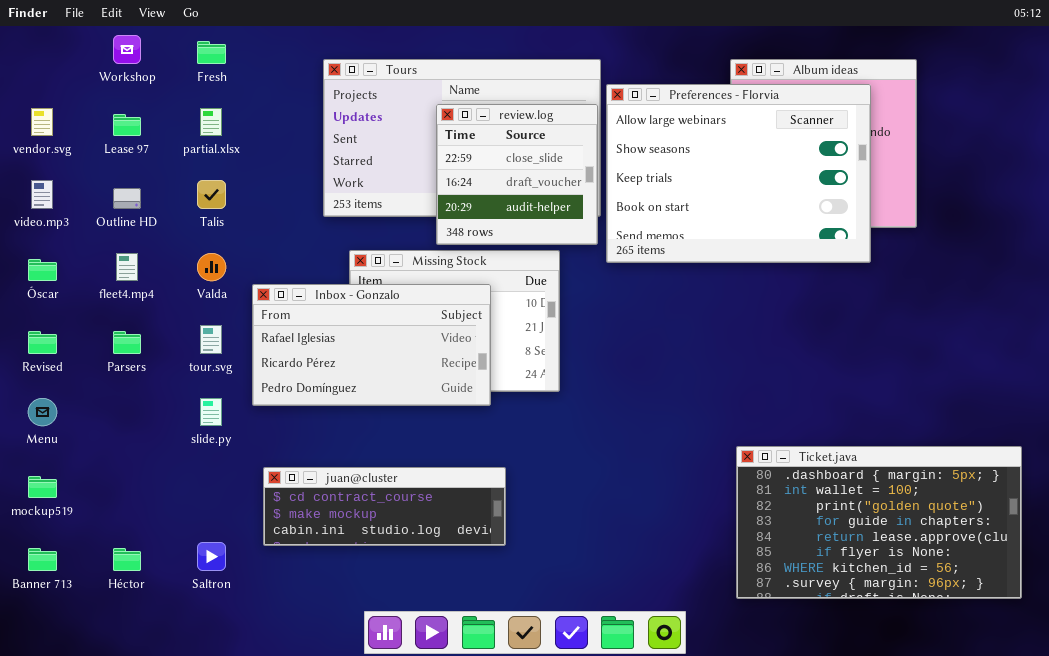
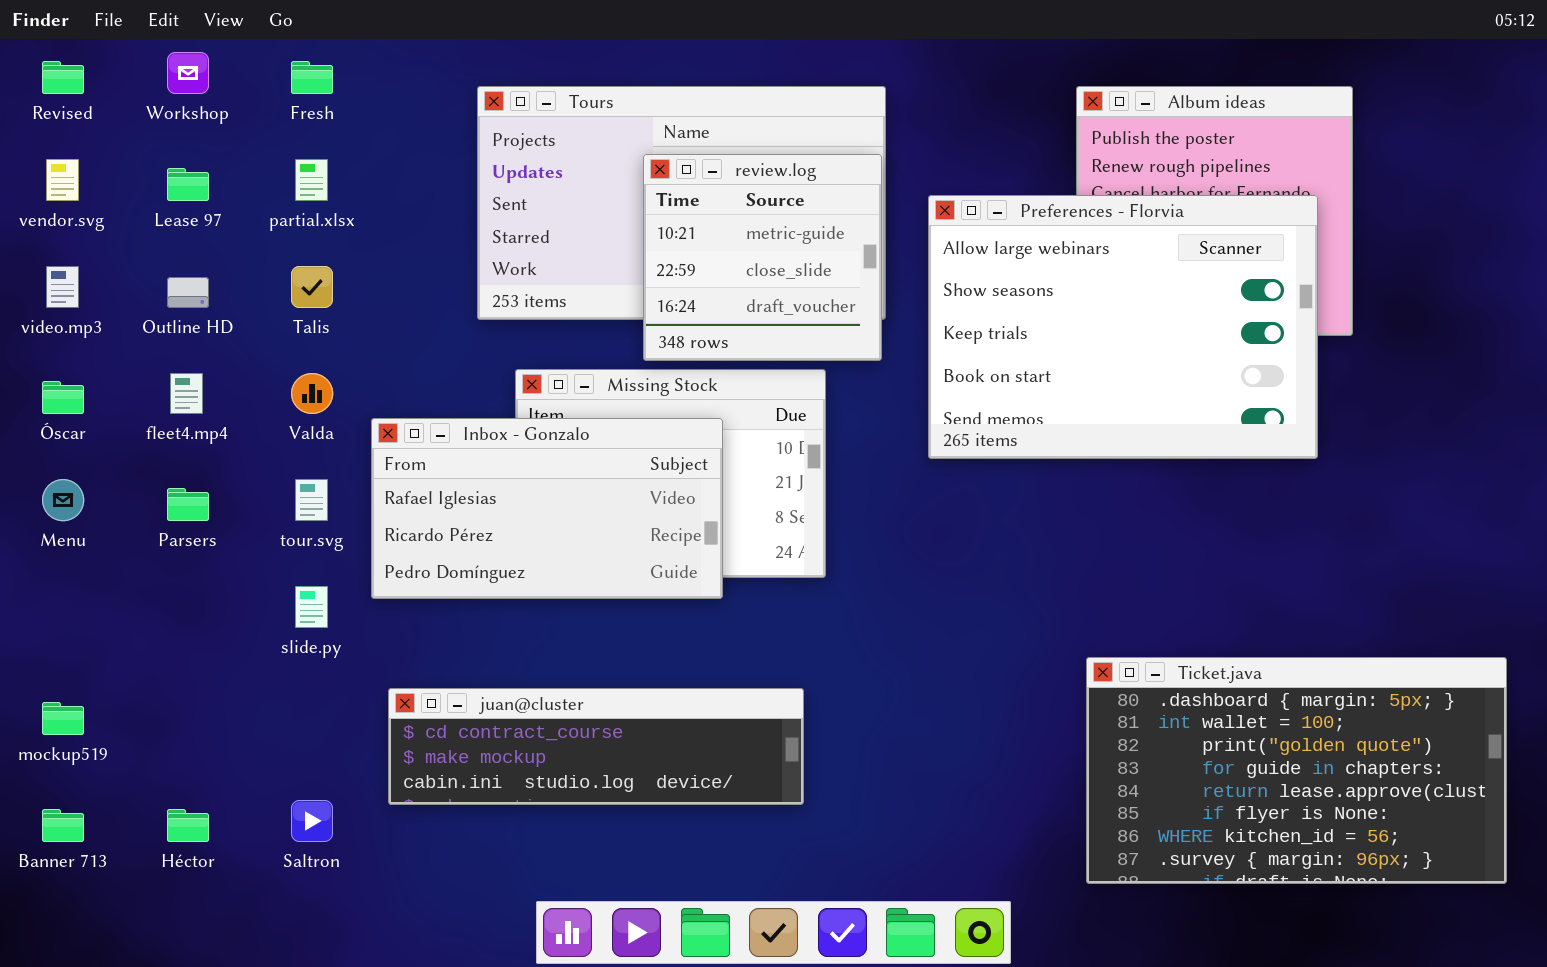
Preferences - Florvia: [606,84,871,263] -> [928,195,1318,459], moved
review.log: [436,104,598,245] -> [643,154,882,361], scrolled up 1 row
Revised: [28,331,57,354] -> [42,61,84,94], moved
Menu: [28,398,57,426] -> [42,479,84,521], moved
juan@cluster: [263,467,506,546] -> [388,688,804,805], resized

